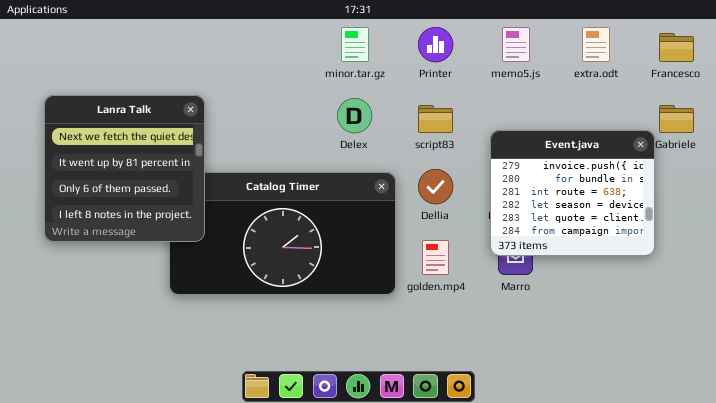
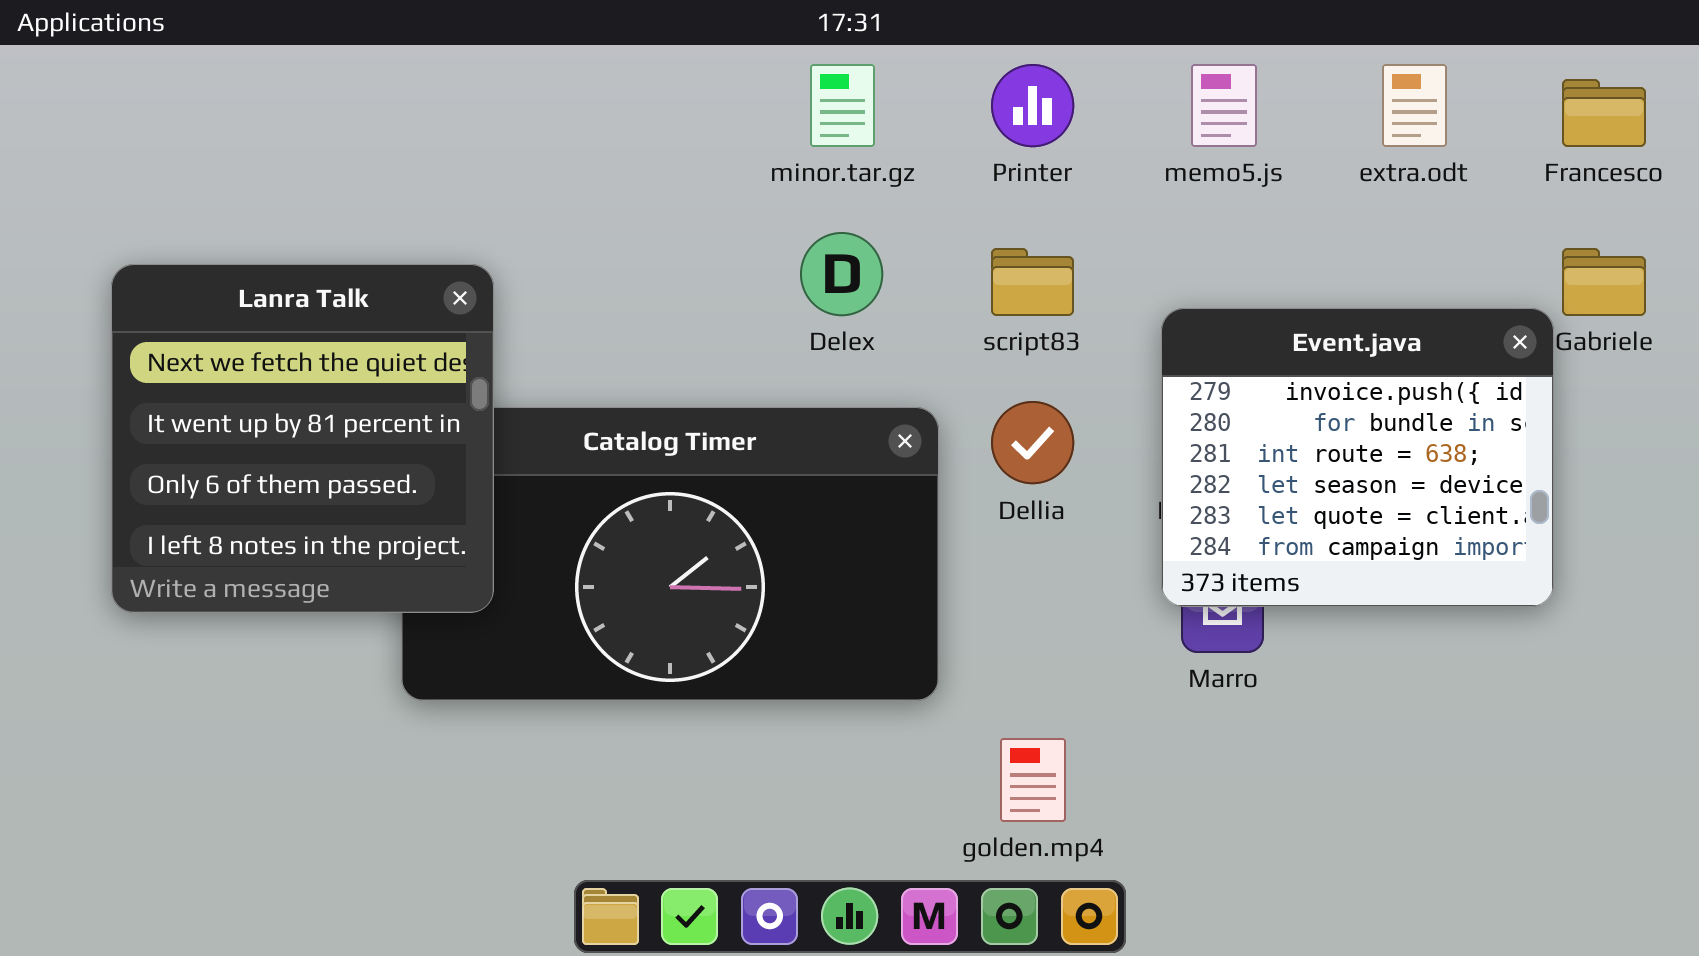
Lanra Talk: [44,95,205,242] -> [111,264,494,613], moved
golden.mp4: [422,240,449,275] -> [1000,738,1066,822], moved

